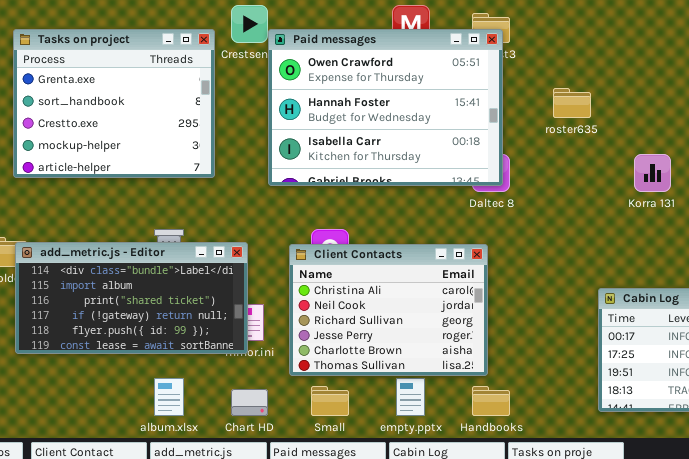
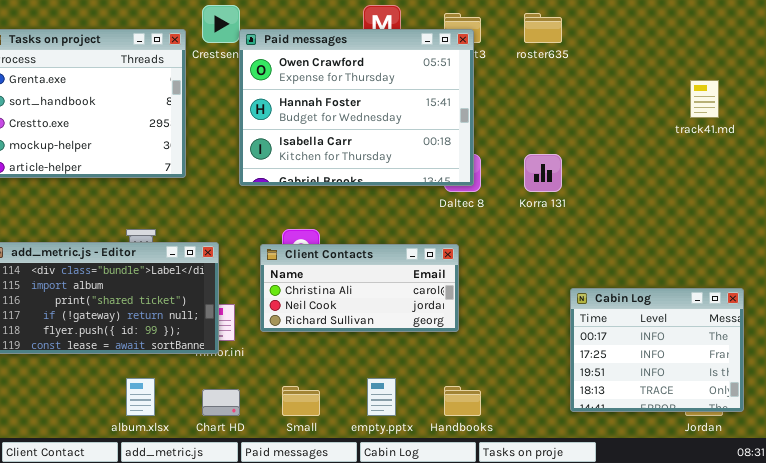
roster635: [553,88,591,118] -> [524,13,562,43], moved
Korra 131: [634,154,671,192] -> [524,154,562,192], moved
Client Contacts: [289,244,488,376] -> [260,244,459,332], resized

